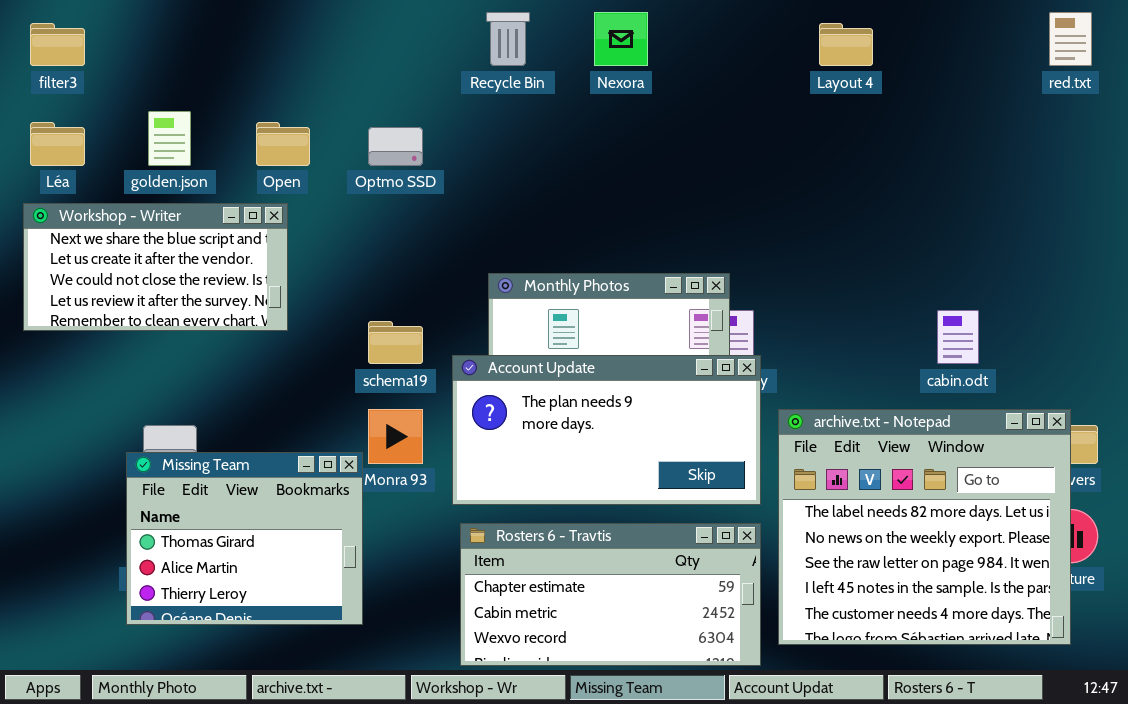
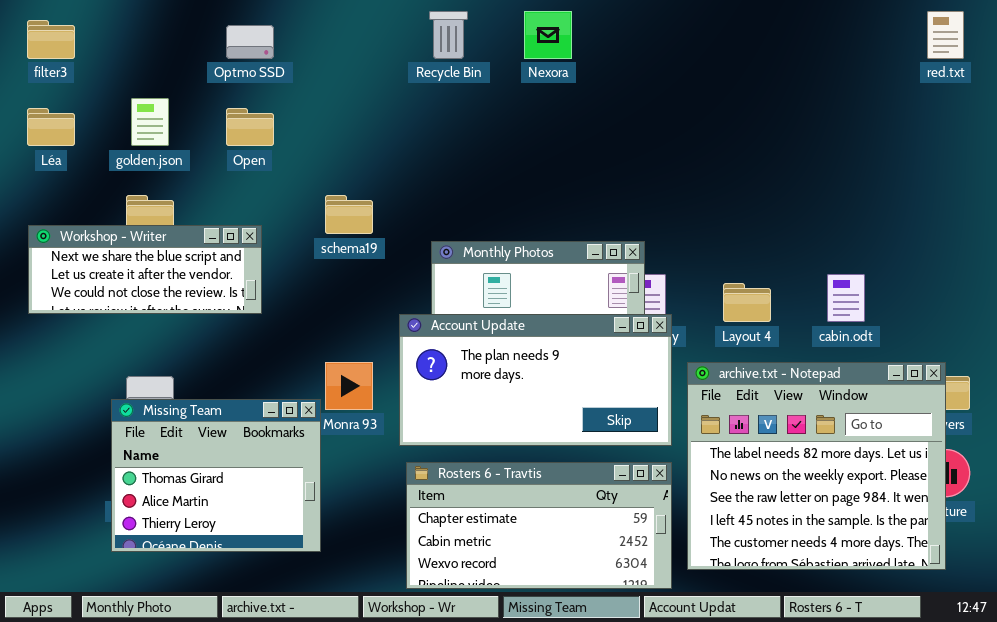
Layout 4: [819,23,873,66] -> [723,283,771,322], moved
Optmo SSD: [368,127,423,166] -> [226,25,274,59], moved
Workshop - Writer: [23,203,288,331] -> [28,225,262,314], moved, resized
schema19: [368,321,423,364] -> [325,195,373,234], moved

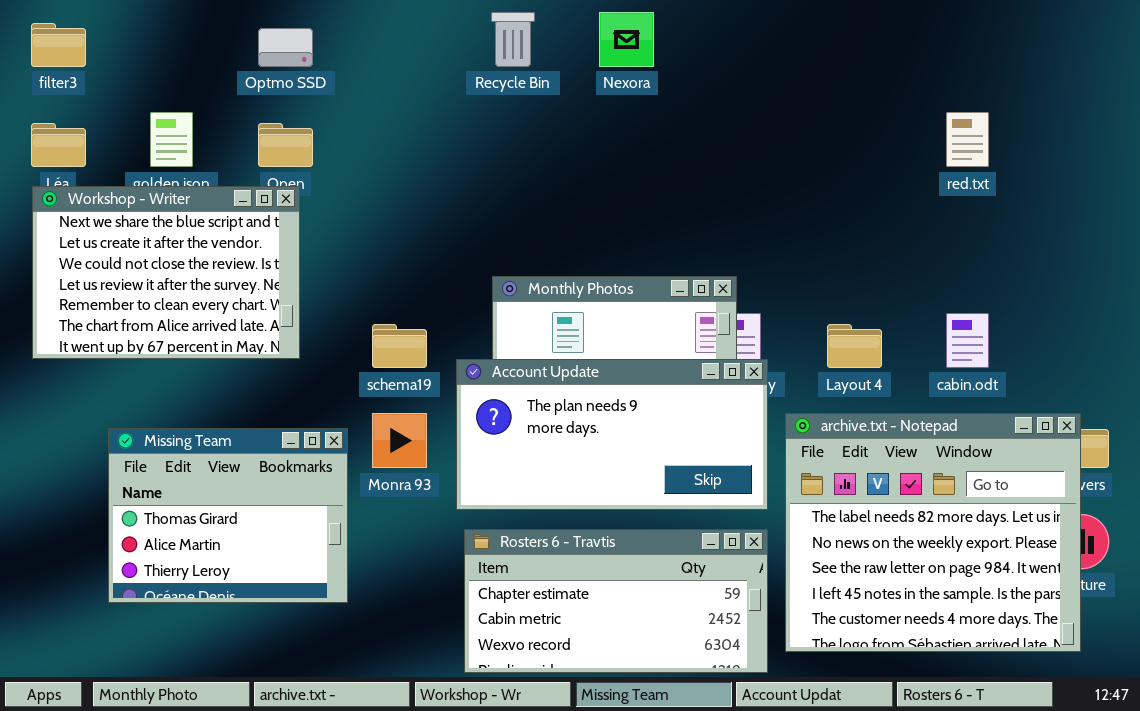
red.txt: [927,11,964,59] -> [946,112,989,167], moved
schema19: [325,195,373,234] -> [372,324,427,368], moved
Workshop - Writer: [28,225,262,314] -> [32,186,300,359], resized
Missing Team: [111,399,321,552] -> [108,428,348,603], moved

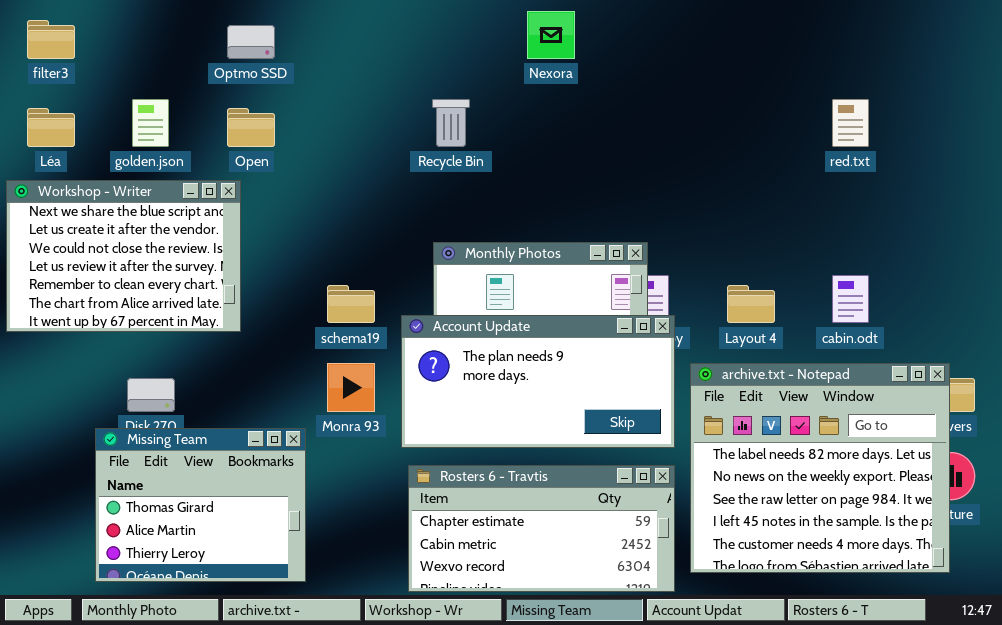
Recycle Bin: [491,12,535,67] -> [432,99,470,147], moved
Workshop - Writer: [32,186,300,359] -> [6,180,241,332], moved
Missing Team: [108,428,348,603] -> [95,428,306,582], moved

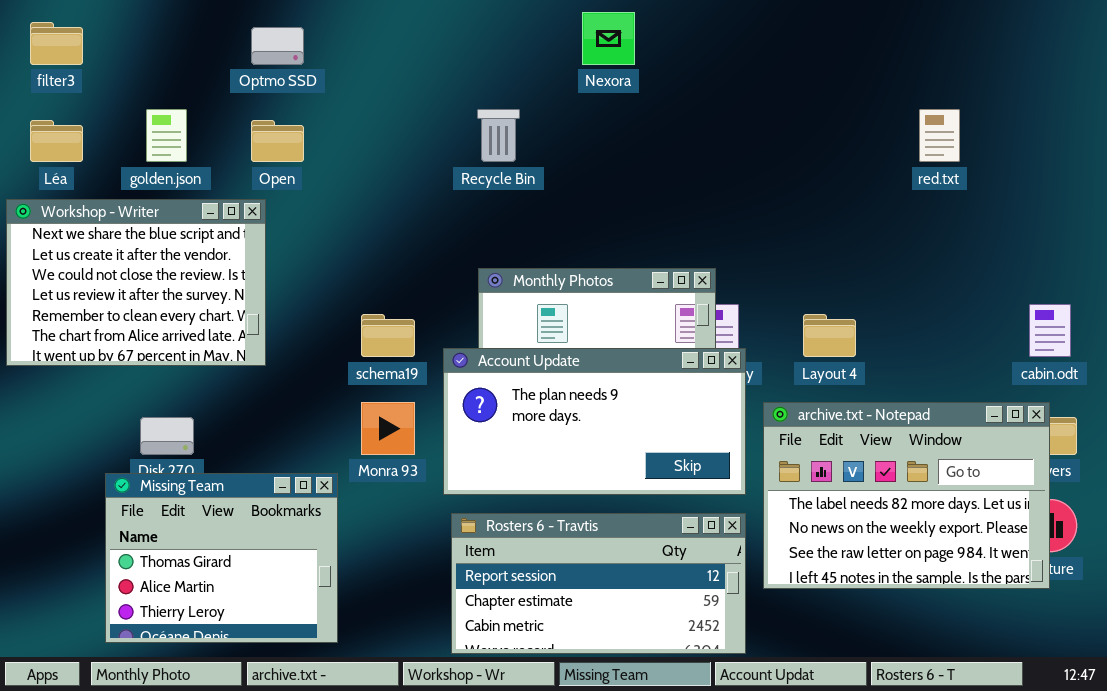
cabin.odt: [832,275,869,323] -> [1029,304,1071,357], moved
archive.txt - Notepad: [690,363,950,573] -> [763,402,1050,589], resized
Rosters 6 - Travtis: [408,465,675,592] -> [451,513,746,654], scrolled up 1 row

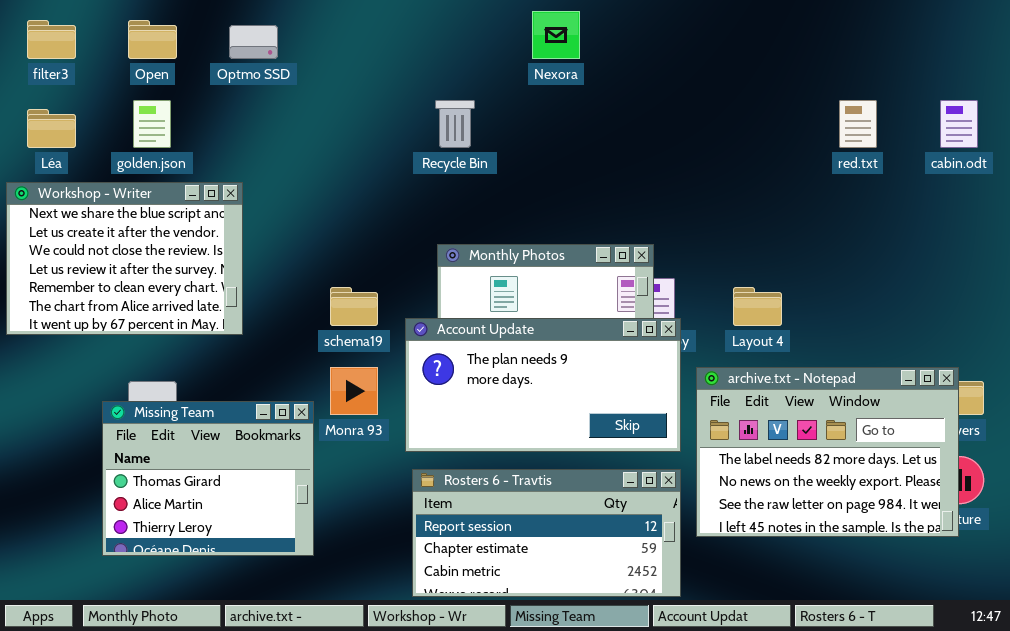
Open: [251,120,304,162] -> [128,20,177,59], moved
cabin.odt: [1029,304,1071,357] -> [940,100,978,148], moved
Missing Team: [105,473,338,643] -> [102,401,314,556], moved

